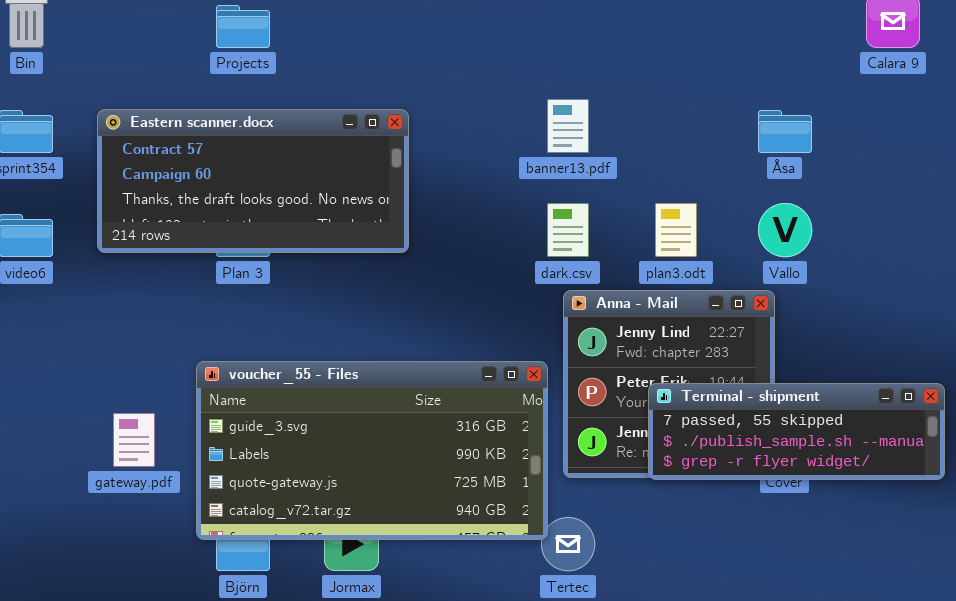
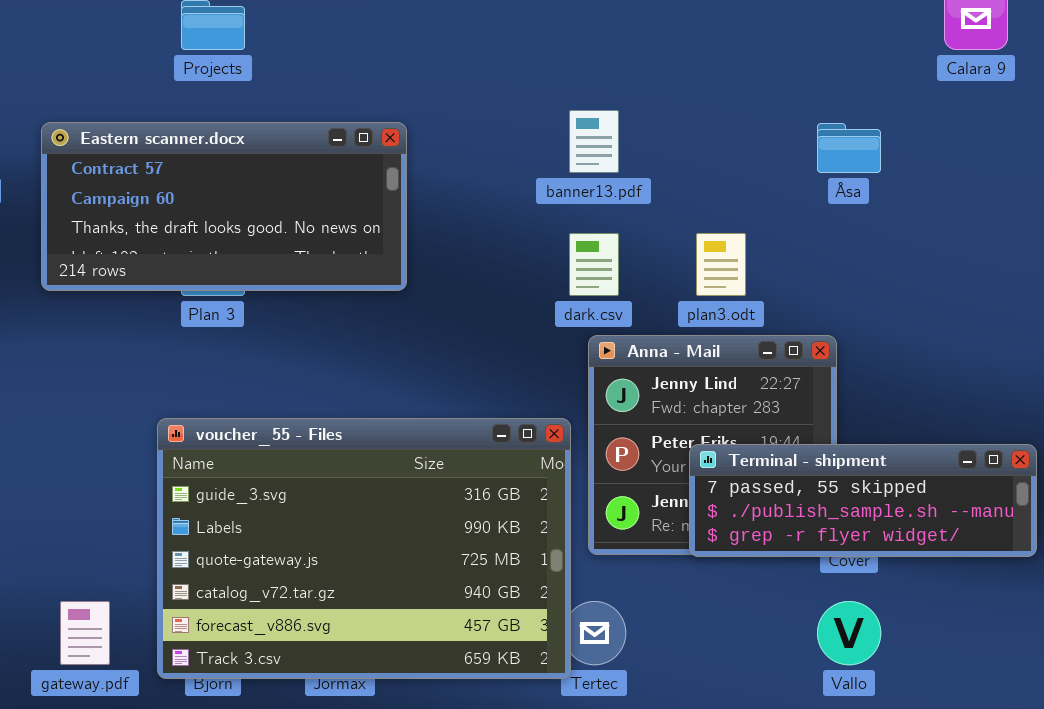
Vallo: [758,203,812,257] -> [817,601,881,665], moved
voucher_55 - Files: [196,361,548,540] -> [157,418,571,679], resized
gateway.pdf: [113,413,155,467] -> [60,601,110,665], moved

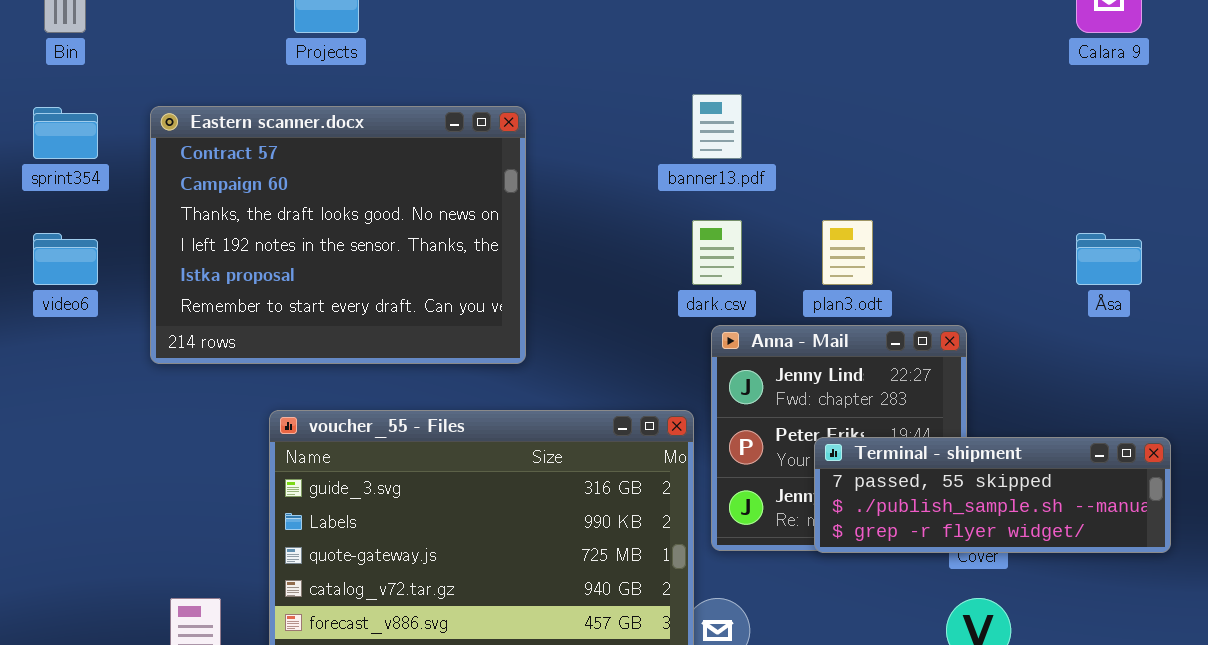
Eastern scanner.docx: [41,122,407,291] -> [150,106,526,364], resized
Åsa: [817,123,881,173] -> [1076,233,1142,285], moved

